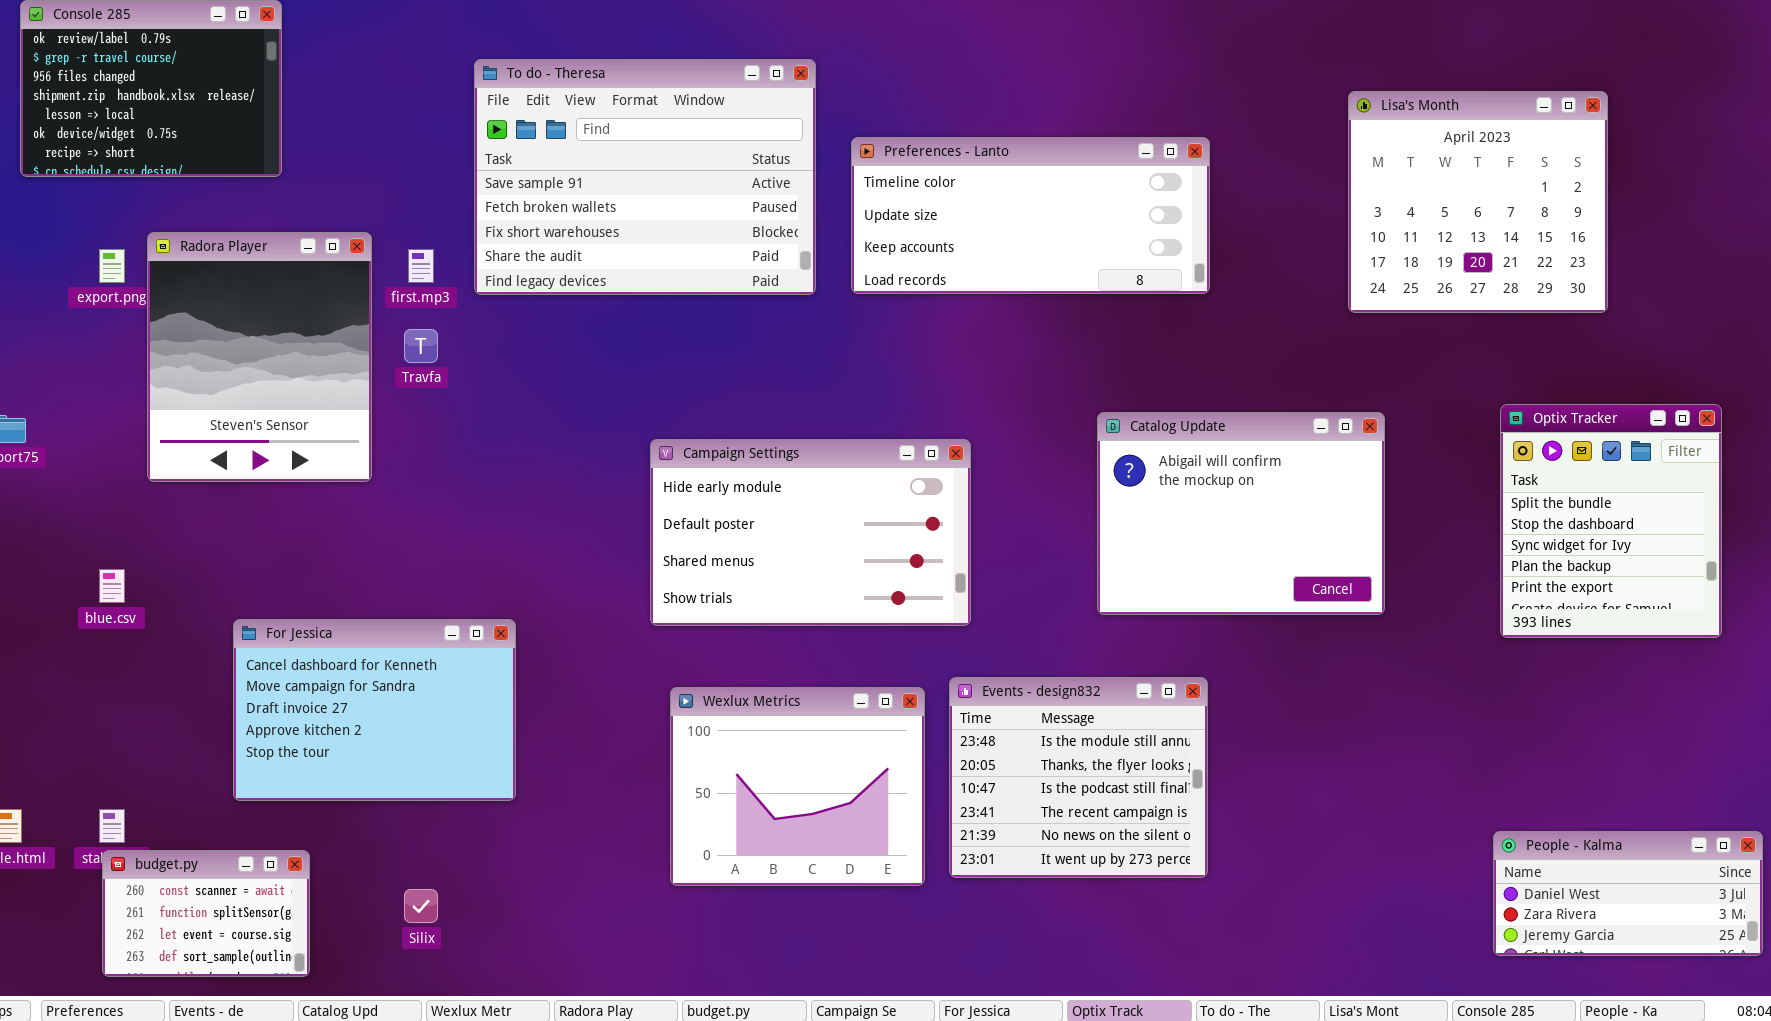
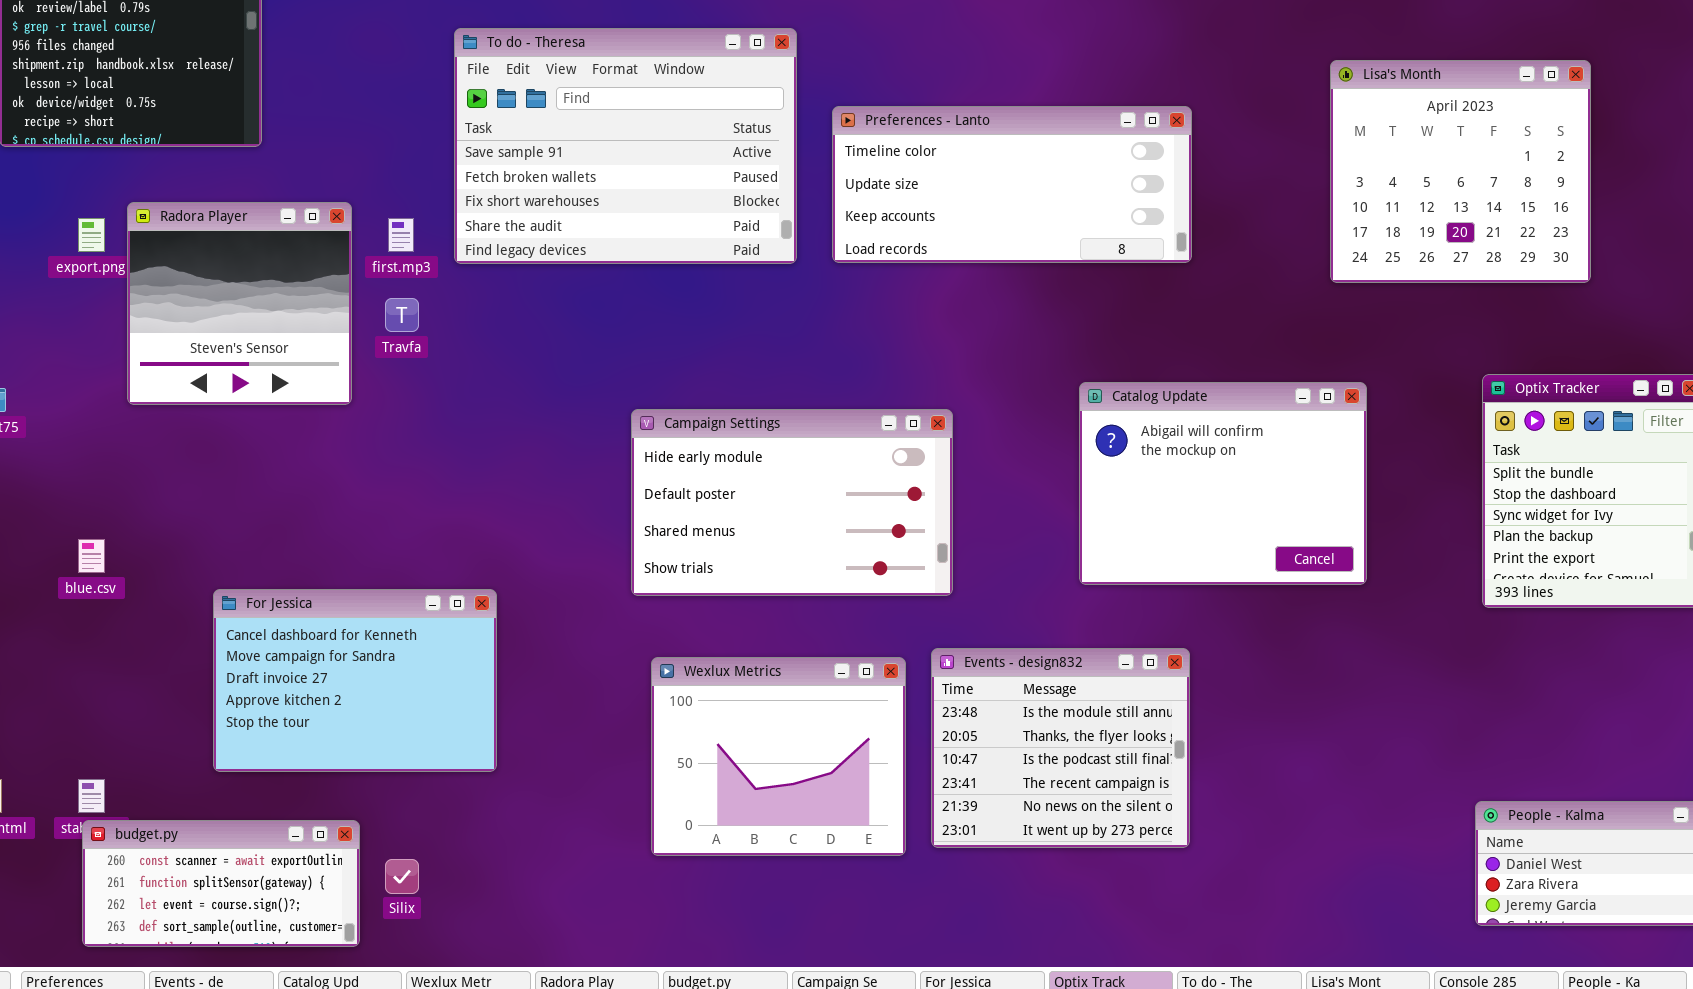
Radora Player: [147,232,372,482] -> [127,202,352,405], resized
budget.py: [102,850,310,977] -> [82,820,360,947], resized

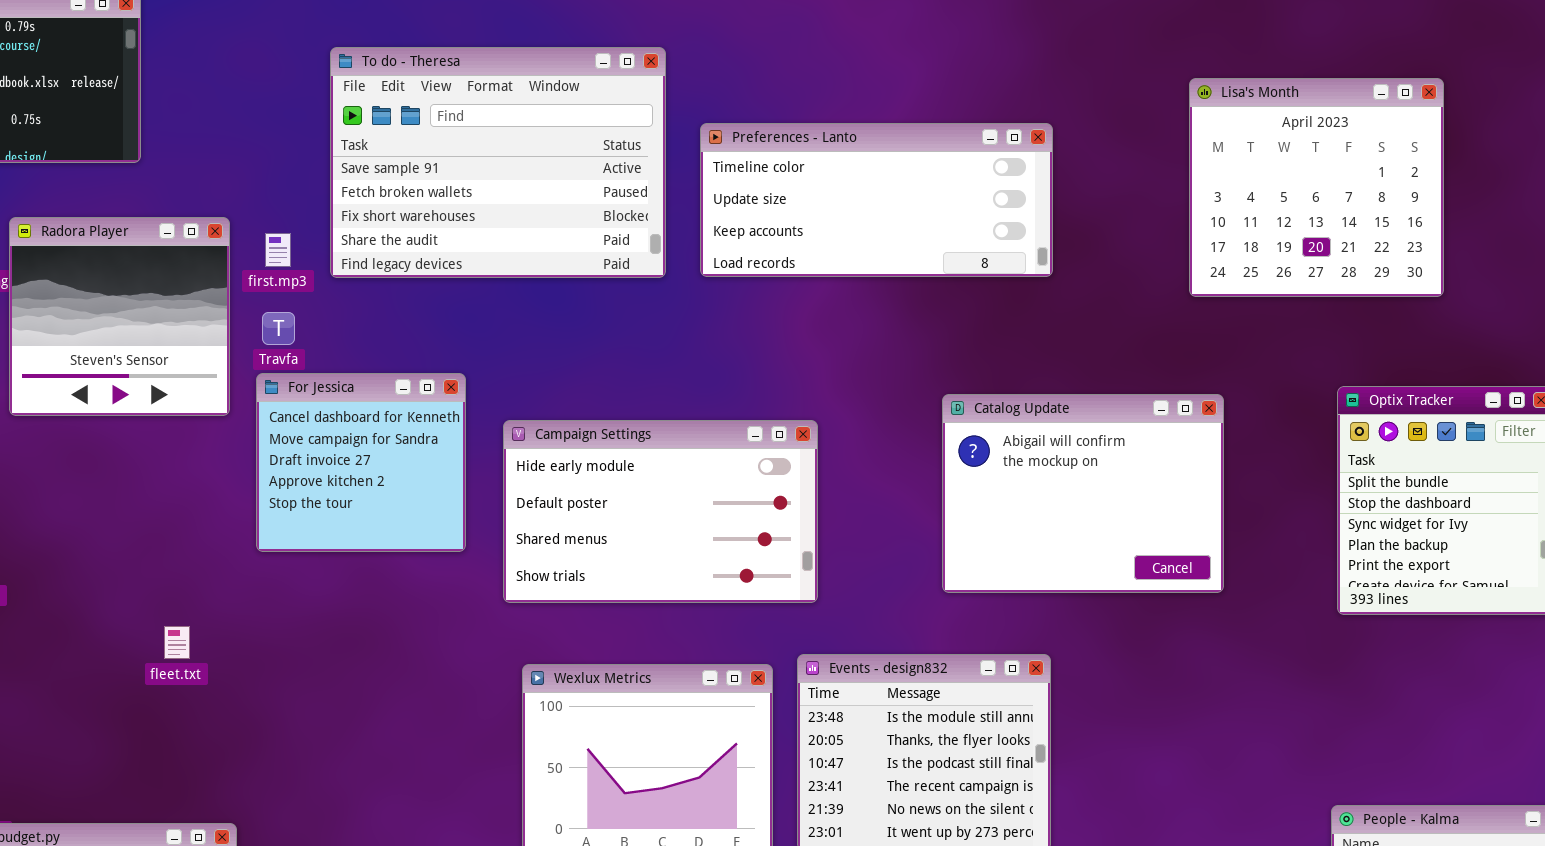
For Jessica: [213,589,497,772] -> [256,373,466,552], moved, resized

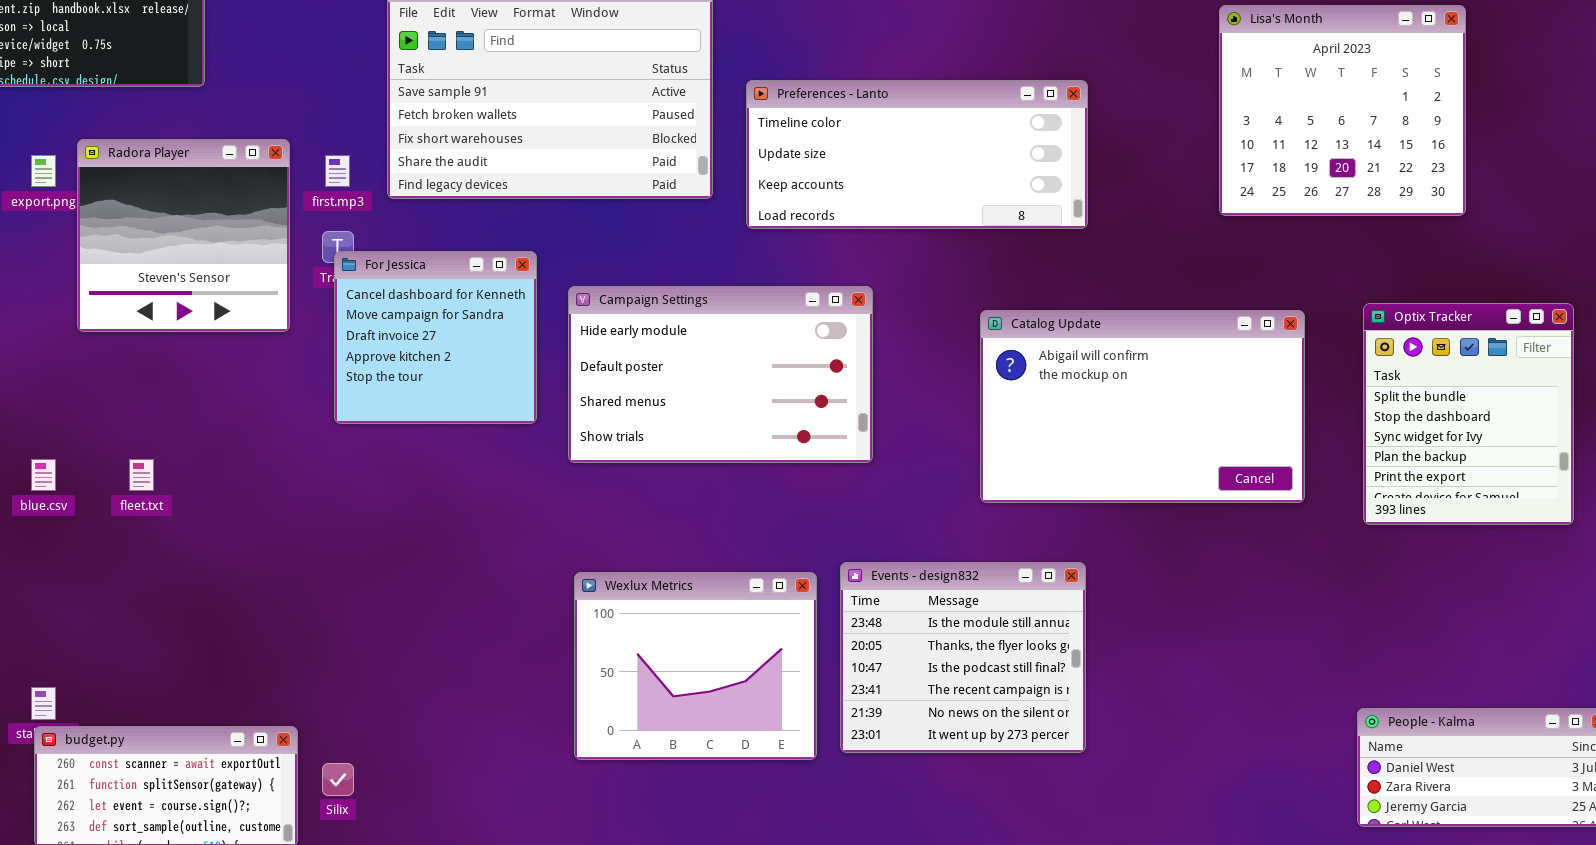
Preferences - Lanto: [700,123,1053,277] -> [746,80,1088,229], moved
For Jessica: [256,373,466,552] -> [334,251,537,424], moved
Catalog Update: [942,394,1224,593] -> [980,310,1305,503], resized
Campaign Settings: [503,420,818,603] -> [568,286,873,463], moved
fleet.txt: [164,626,190,659] -> [129,459,154,491], moved

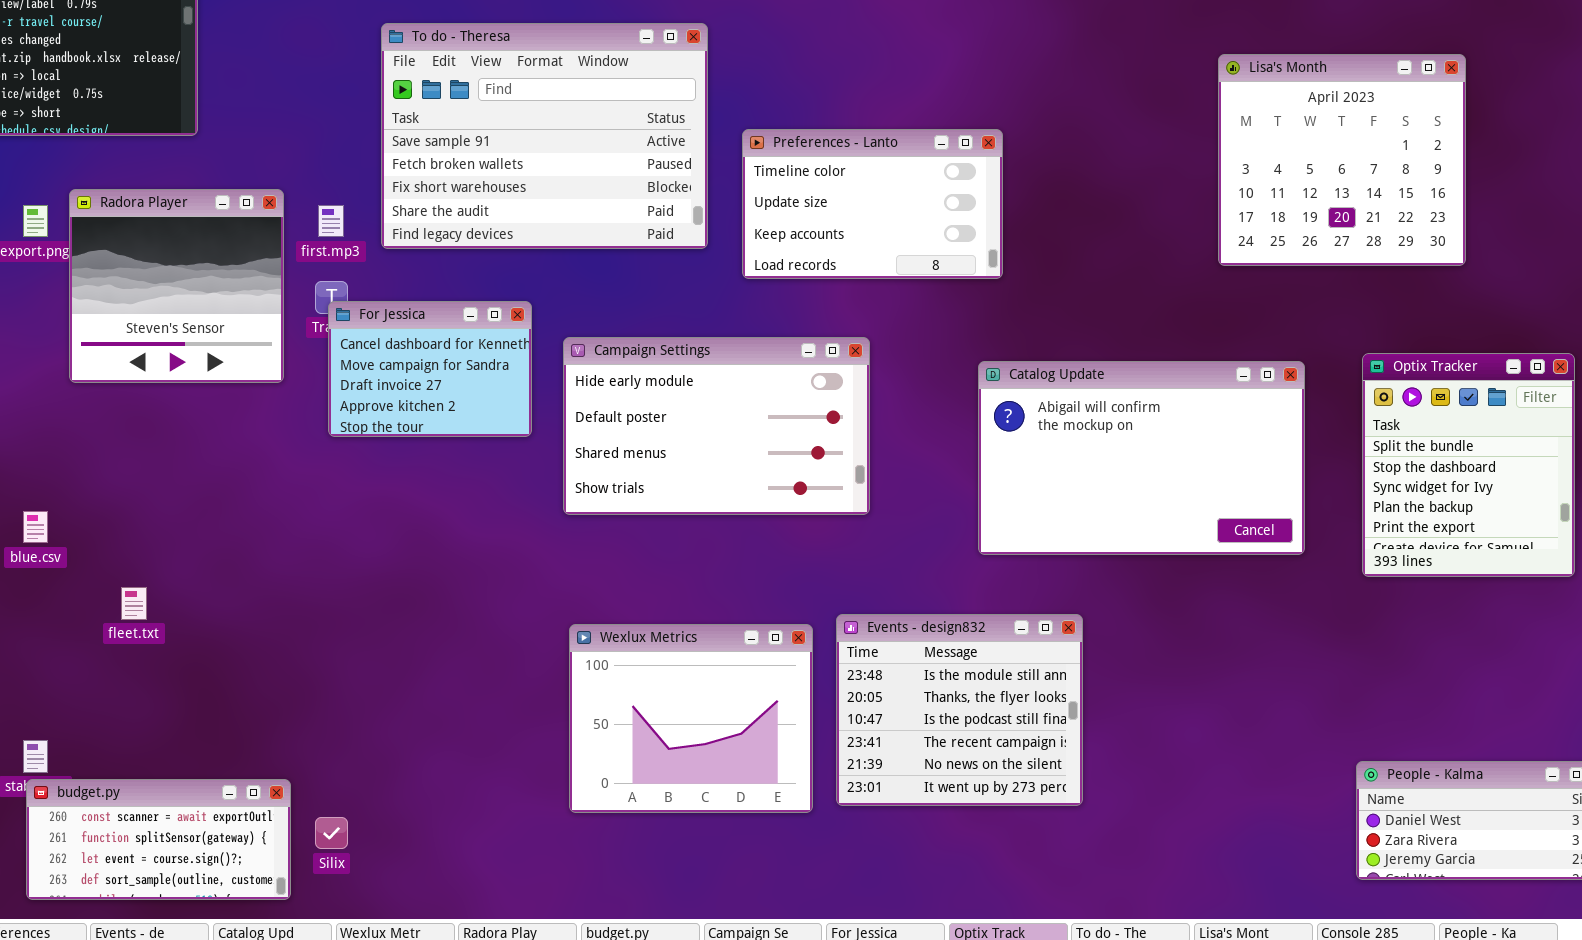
Preferences - Lanto: [746,80,1088,229] -> [742,129,1003,279], resized
For Jessica: [334,251,537,424] -> [328,301,532,437], resized
fleet.txt: [129,459,154,491] -> [121,587,147,620], moved

